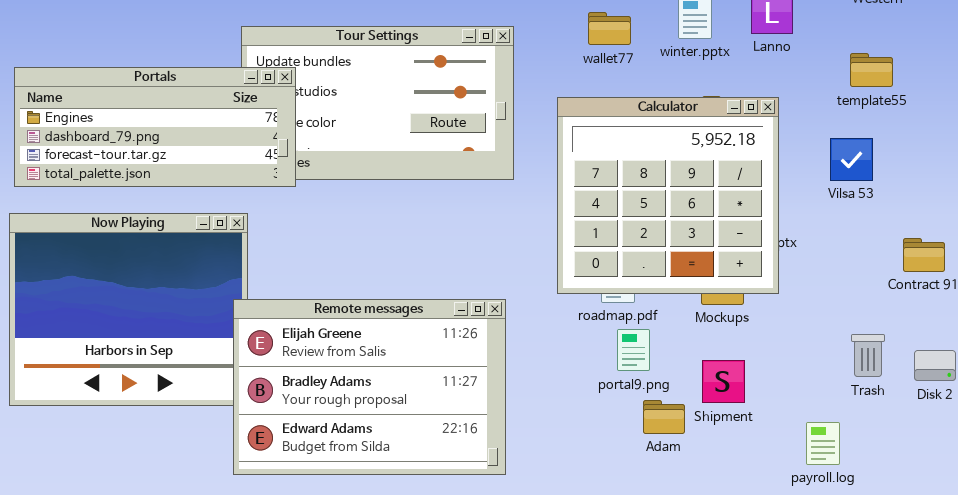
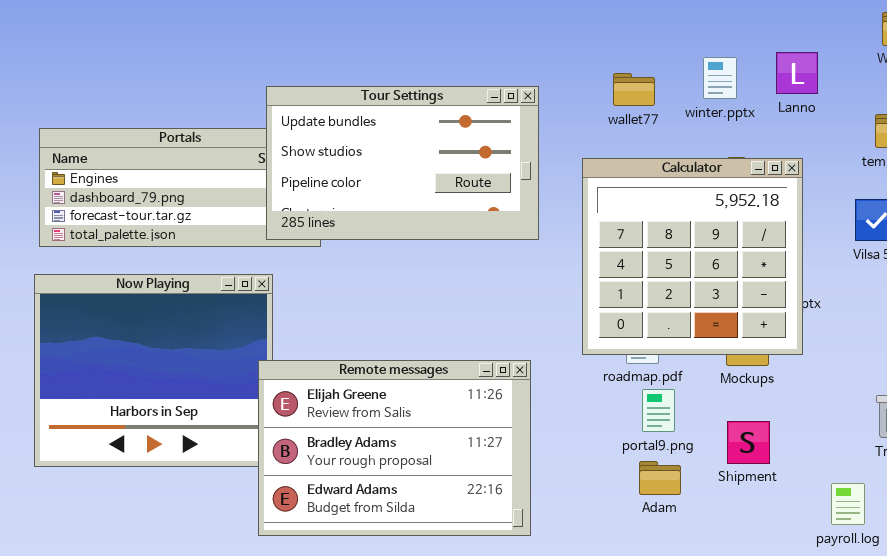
Tour Settings: [241,26,514,180] -> [266,86,539,240], raised
Adam: [643,400,685,434] -> [639,461,681,495], moved

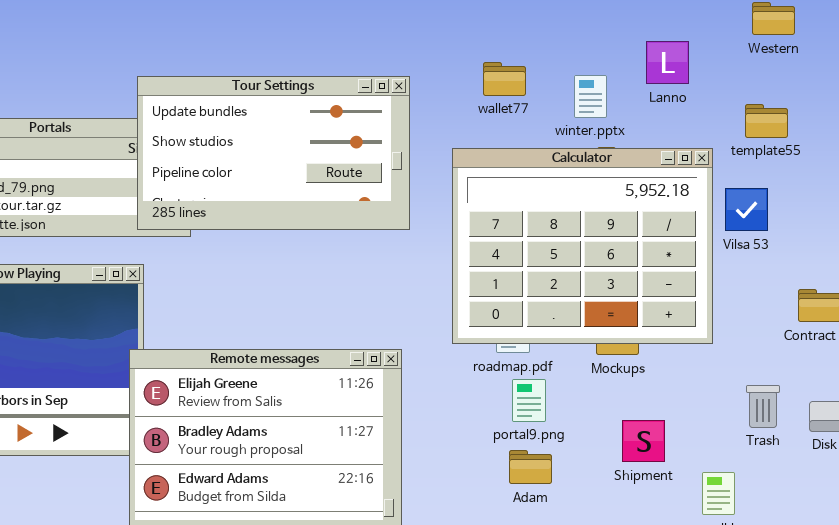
winter.pptx: [703,57,737,99] -> [574,75,607,118], moved
Calculator: [582,158,803,355] -> [452,148,713,344], resized
Shipment: [727,421,770,464] -> [622,420,665,462], moved

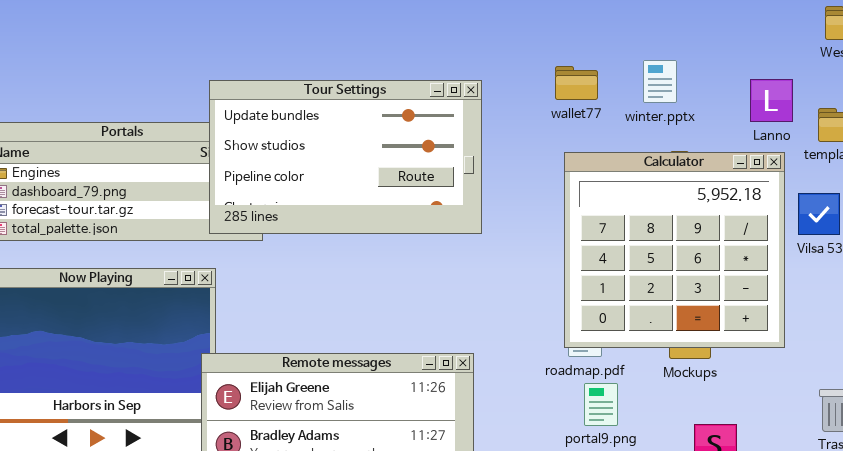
Lanno: [646,41,689,84] -> [750,79,793,122], moved
winter.pptx: [574,75,607,118] -> [643,60,677,103], moved
Calculator: [452,148,713,344] -> [564,152,785,348], resized

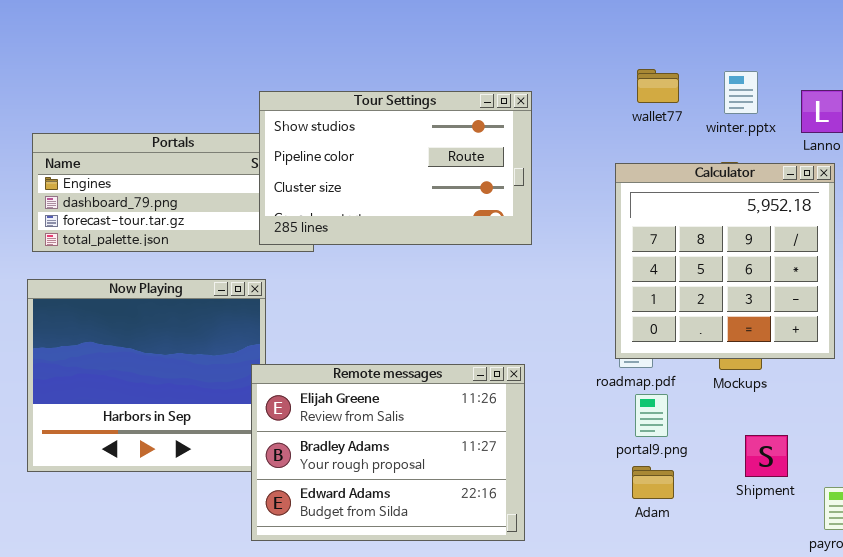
winter.pptx: [643,60,677,103] -> [724,71,758,114], moved
wallet77: [555,66,598,100] -> [637,69,679,103], moved
Tour Settings: [209,80,482,234] -> [259,91,532,245], scrolled down 1 row

